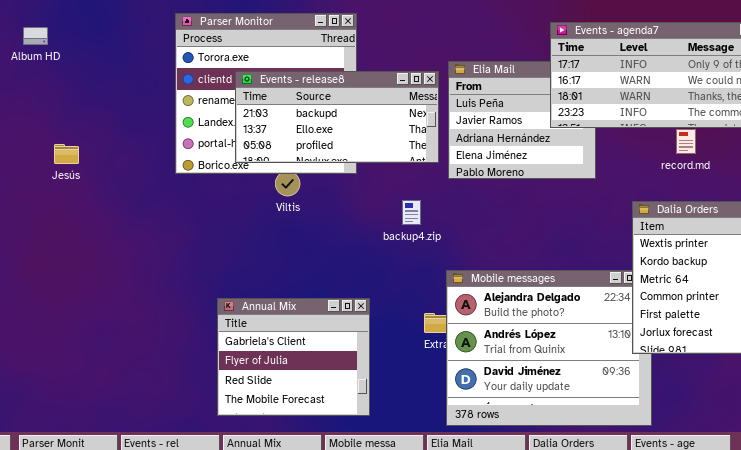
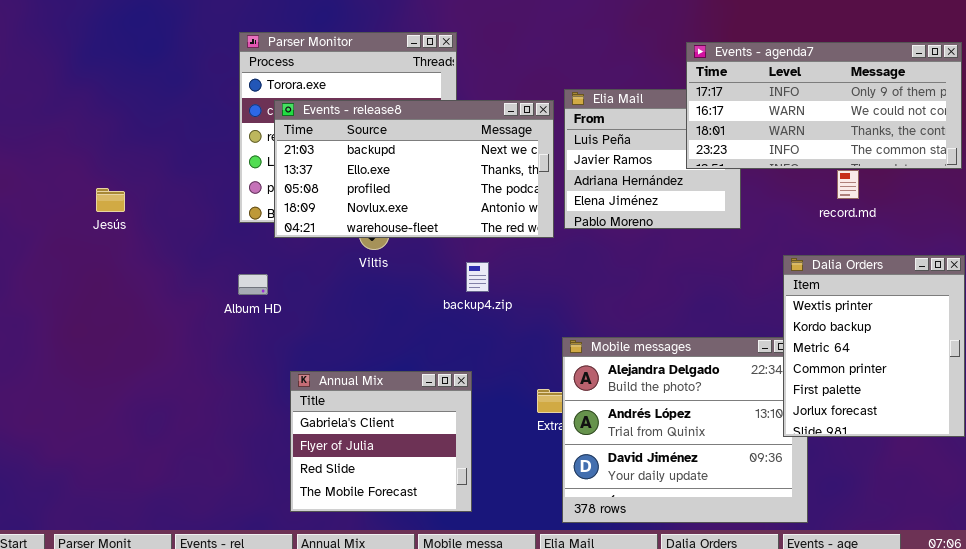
Album HD: [23,27,48,45] -> [238,274,268,295], moved
Events - release8: [235,71,439,163] -> [274,100,554,238], resized
backup4.zip: [402,200,421,225] -> [466,262,489,292], moved

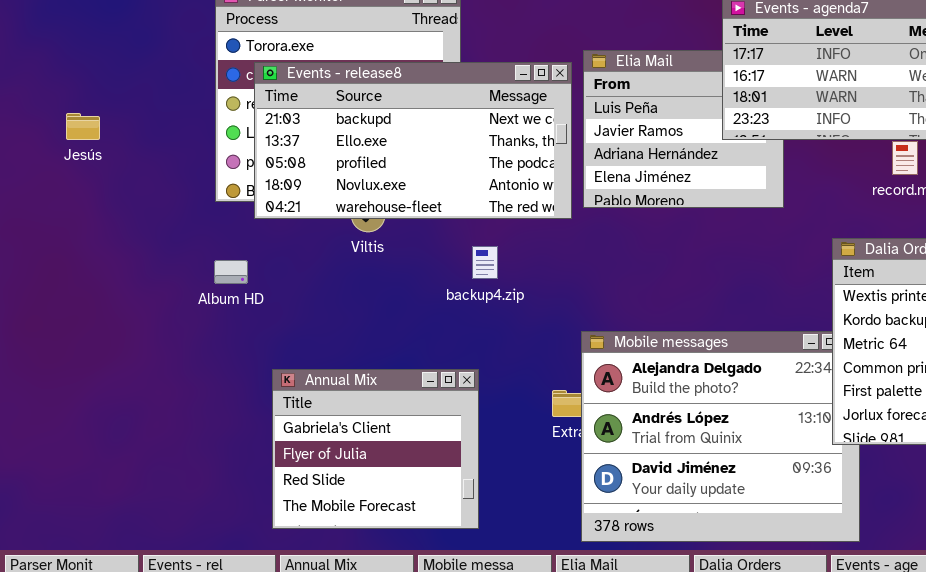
Jesús: [96,188,125,212] -> [66,113,100,140], moved

